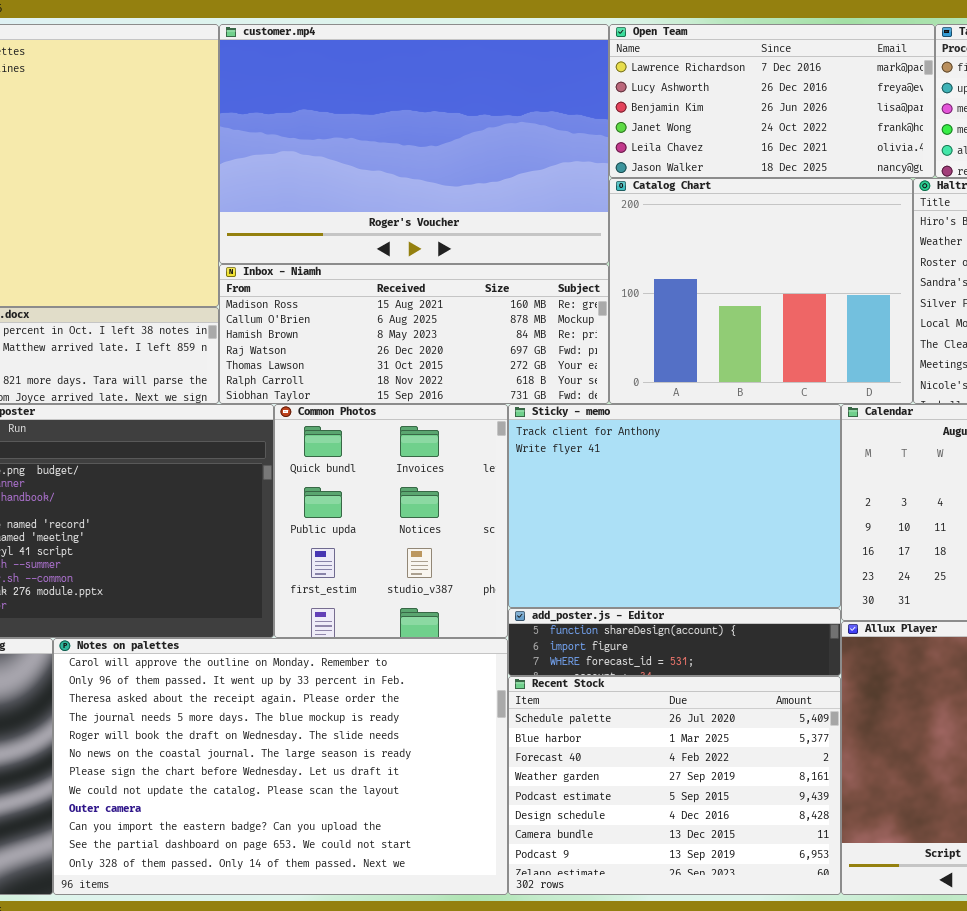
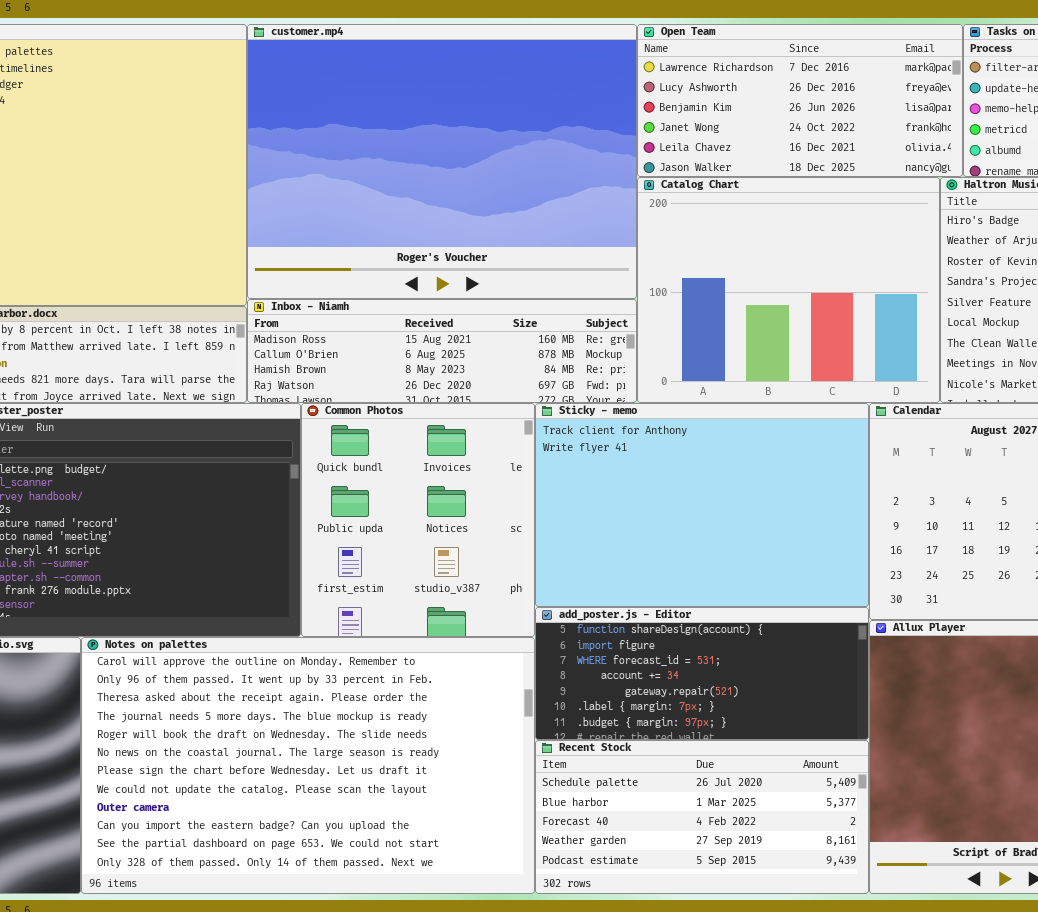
customer.mp4: [219,24,609,264] -> [247,24,637,299], resized
Inbox - Niamh: [219,264,609,404] -> [247,299,637,403], resized
add_poster.js - Editor: [508,608,841,676] -> [535,607,869,740], resized
Recent Stock: [508,676,841,895] -> [535,740,869,894], resized

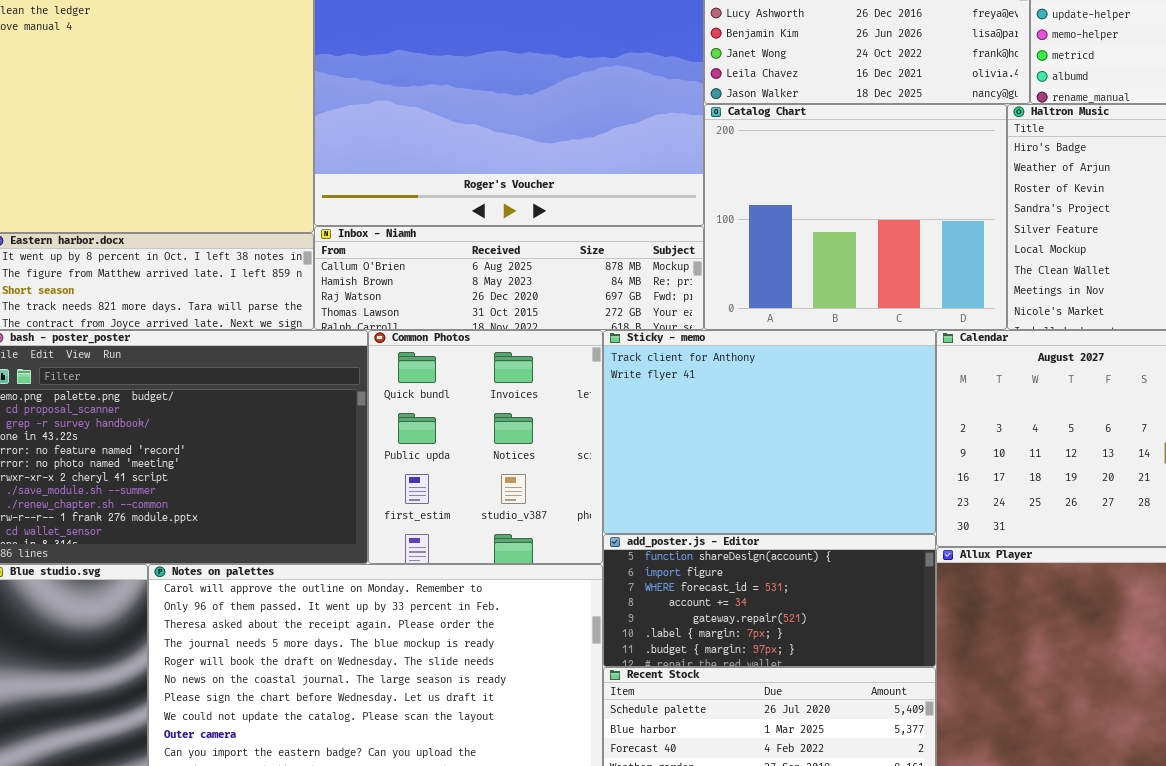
Inbox - Niamh: [247,299,637,403] -> [314,226,704,330], scrolled down 1 row

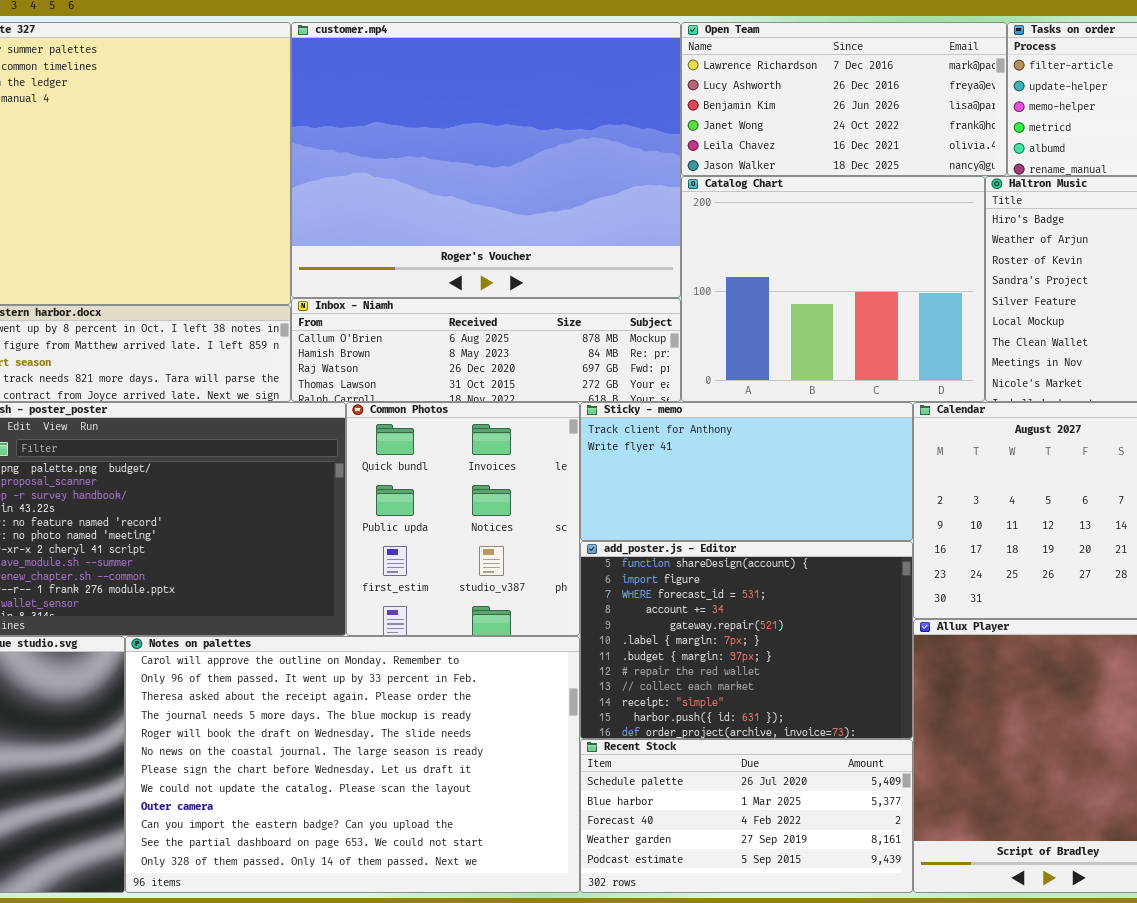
Sticky - memo: [603,330,936,534] -> [580,402,913,541], resized
add_poster.js - Editor: [603,534,936,667] -> [580,541,913,739], resized

